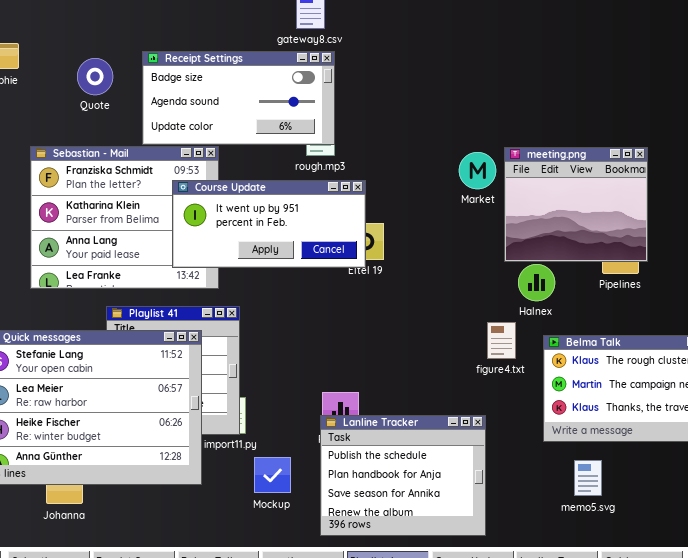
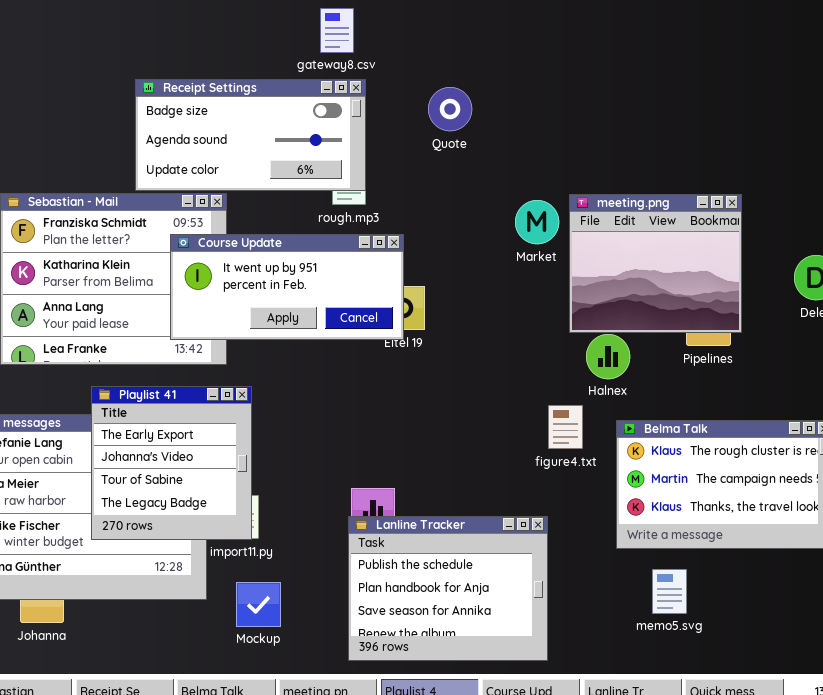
Quote: [77,58,113,95] -> [428,87,472,131], moved
Playlist 41: [106,306,240,435] -> [91,386,252,540], raised
Mockup: [254,457,291,493] -> [236,582,281,627], moved

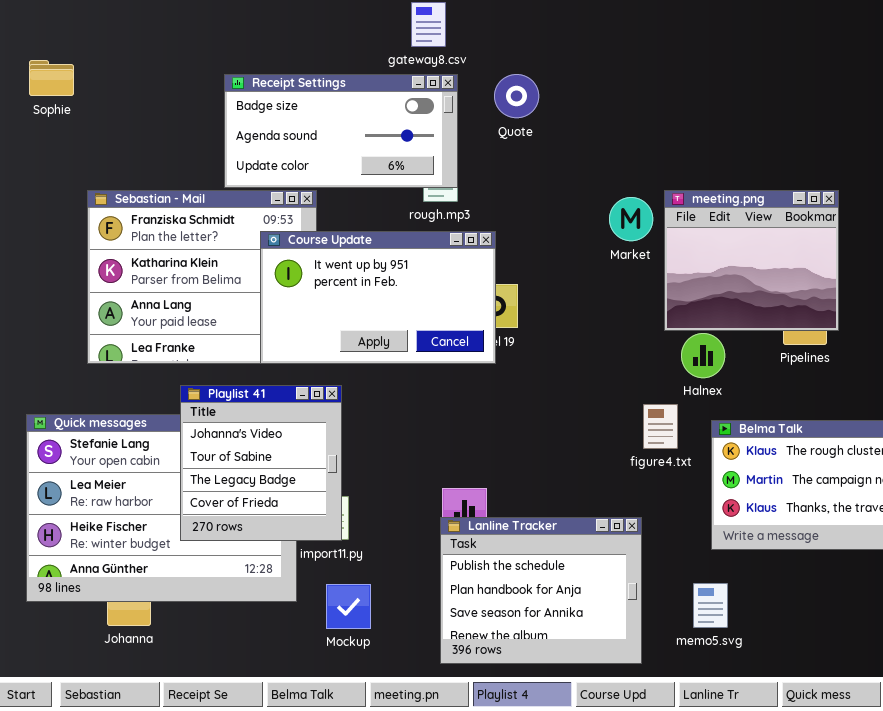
Quote: [428,87,472,131] -> [494,74,539,118], moved
Course Update: [170,234,404,340] -> [260,231,496,364], resized
Playlist 41: [91,386,252,540] -> [180,385,342,541], scrolled down 1 row
memo5.svg: [652,569,687,614] -> [693,583,728,628], moved

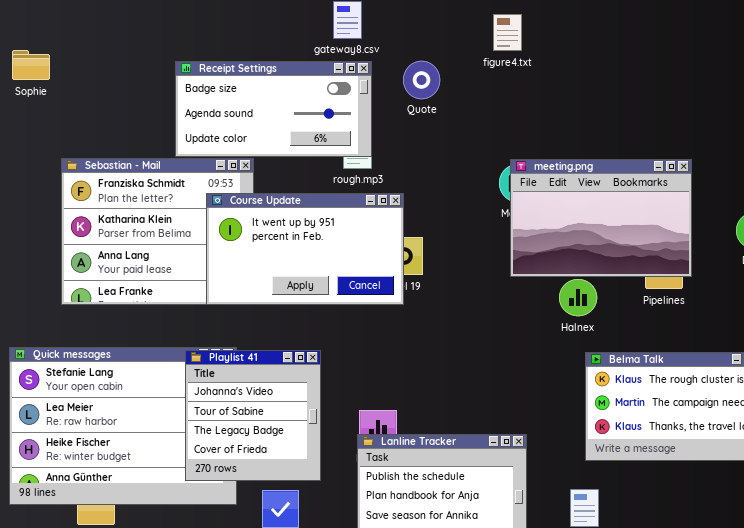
meeting.png: [664,190,839,331] -> [510,159,692,277], resized
Playlist 41: [180,385,342,541] -> [185,350,321,481], moved
figure4.txt: [643,404,678,449] -> [493,14,522,51], moved

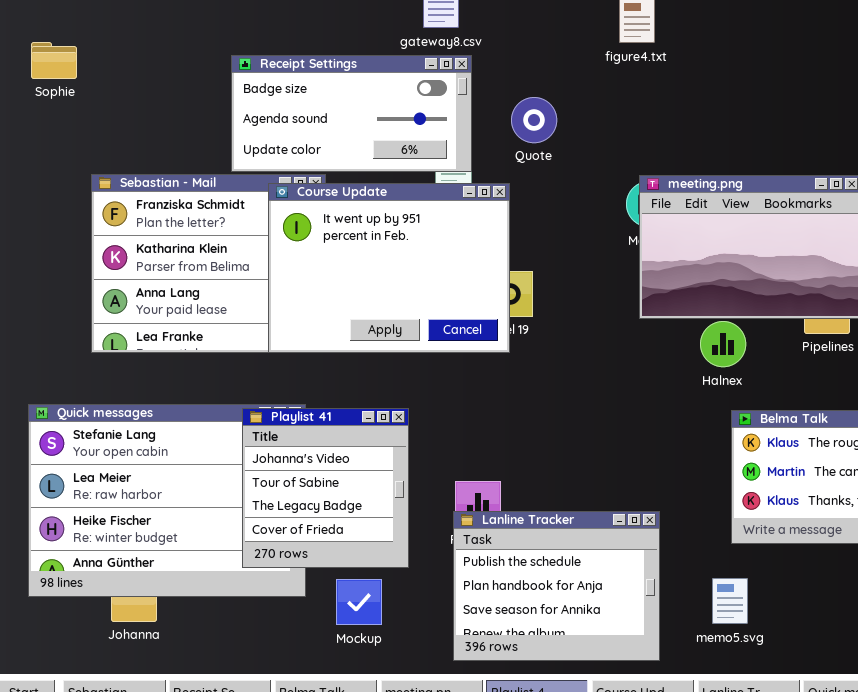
Quote: [403,61,440,99] -> [511,97,557,143], moved
Course Update: [206,193,404,305] -> [268,183,510,353], resized

